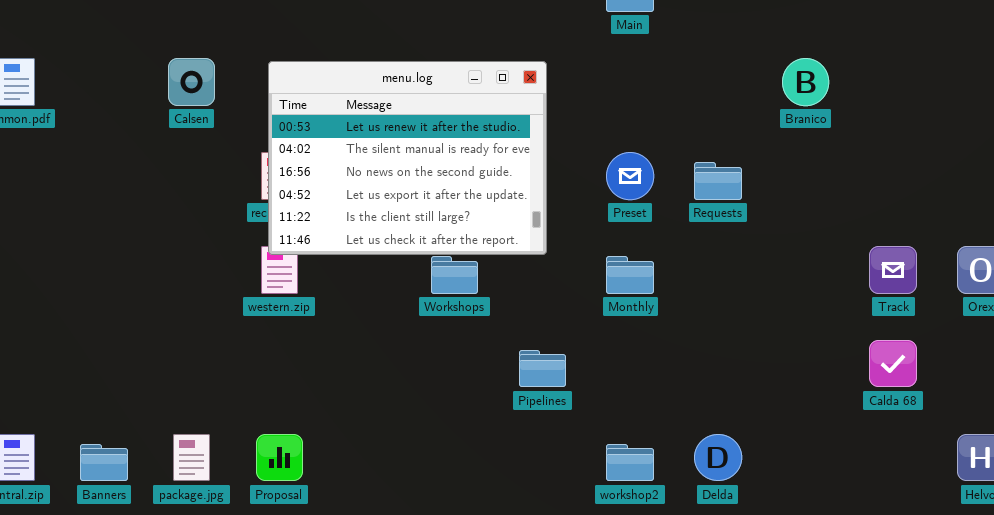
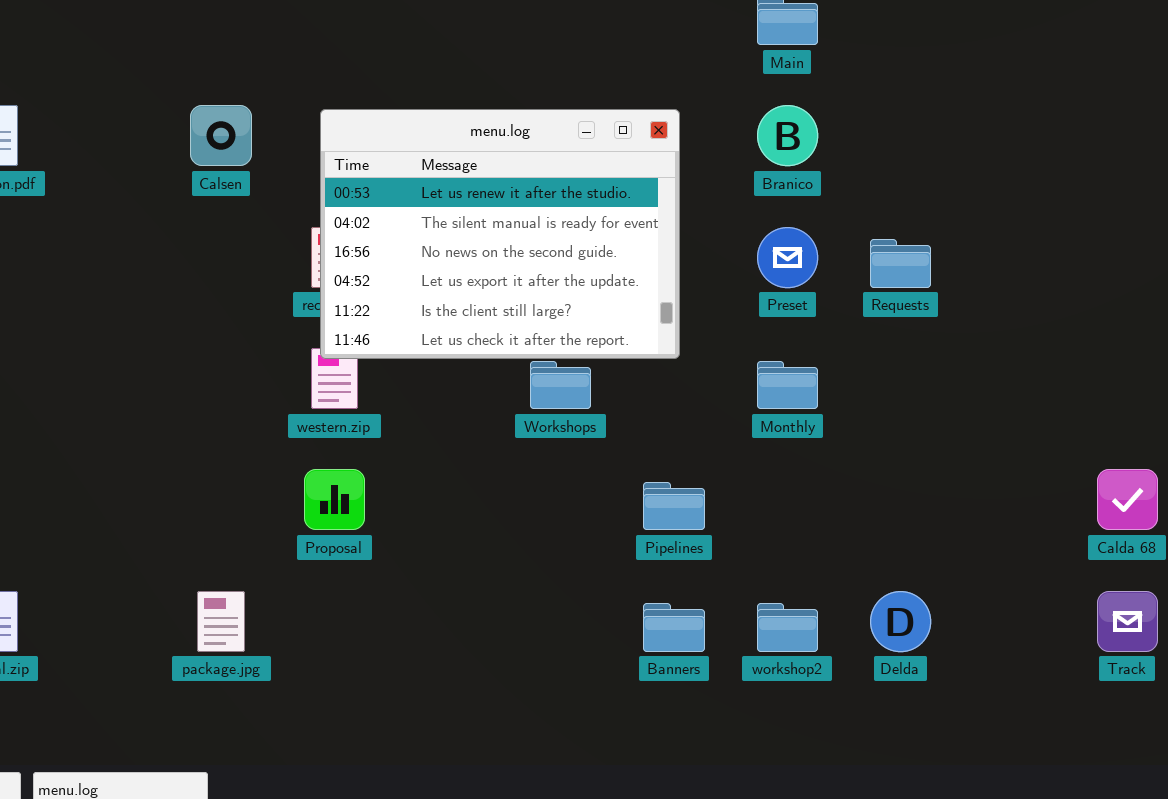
Branico: [782,58,829,106] -> [757,105,818,166], moved
Track: [869,246,917,294] -> [1097,591,1158,652], moved
Proposal: [256,434,303,481] -> [304,469,365,530], moved
Banners: [80,444,128,481] -> [643,603,705,652], moved

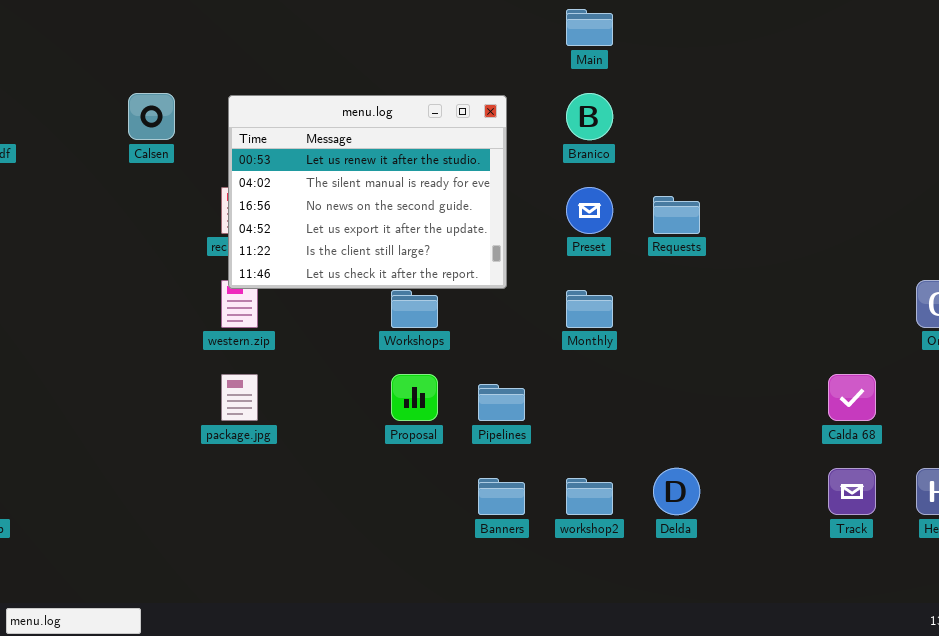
Proposal: [304,469,365,530] -> [391,374,438,421], moved
package.jpg: [197,591,245,652] -> [221,374,258,421], moved

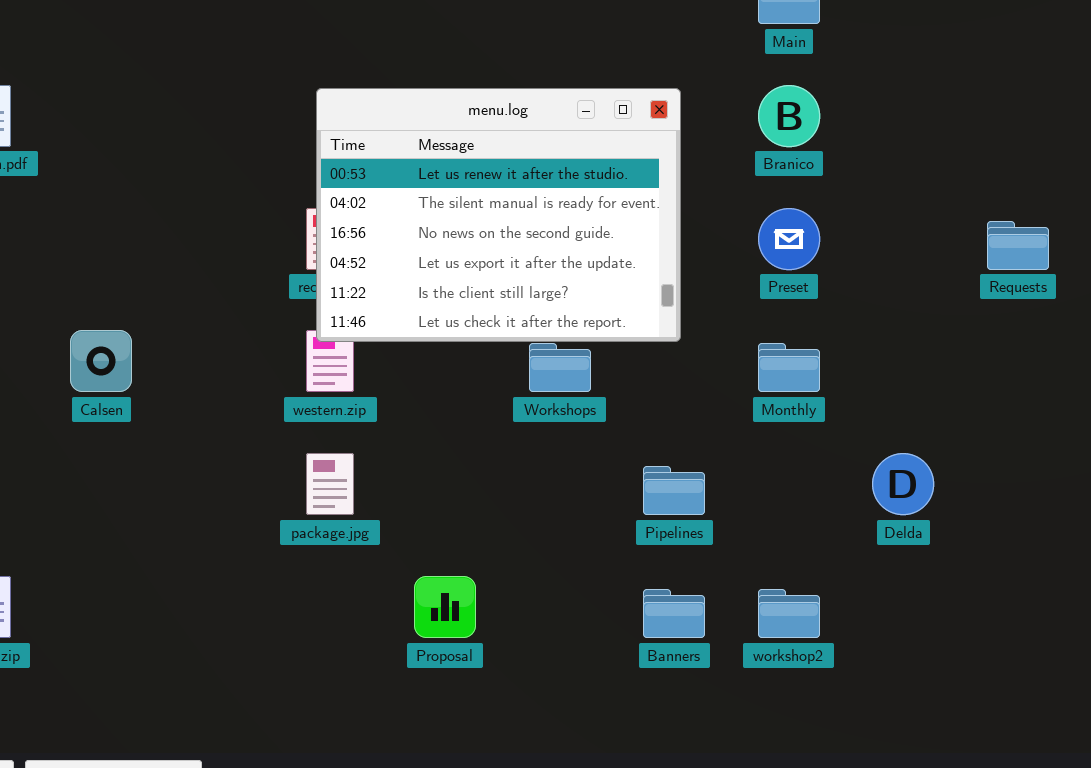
Calsen: [128,93,175,140] -> [70,330,132,392], moved
Requests: [653,196,700,234] -> [987,221,1049,270], moved
Proposal: [391,374,438,421] -> [414,576,476,638], moved
Delda: [653,468,700,515] -> [872,453,934,515], moved

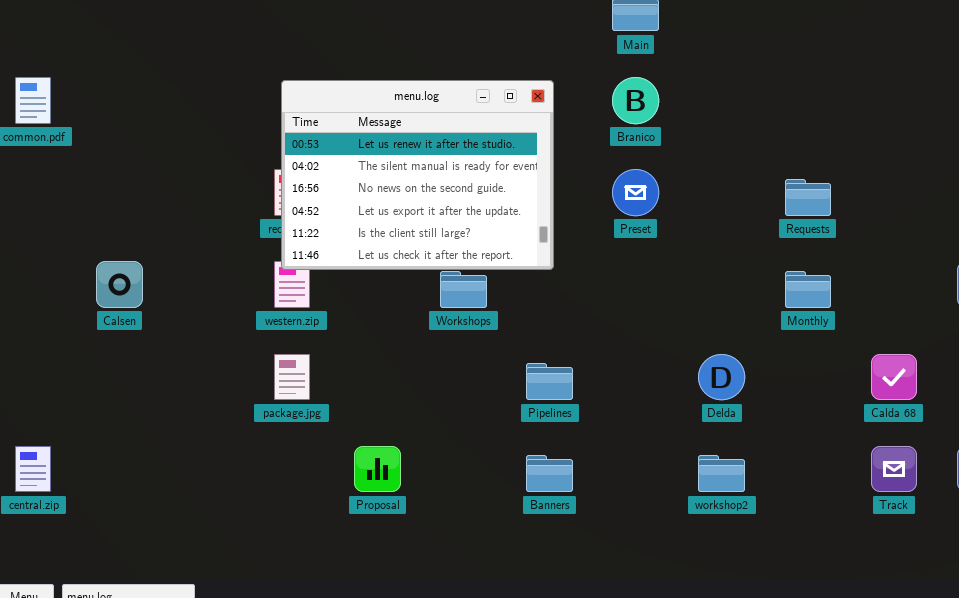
Monthly: [758,343,820,392] -> [785,271,831,308], moved
workshop2: [758,589,820,638] -> [698,455,745,492], moved

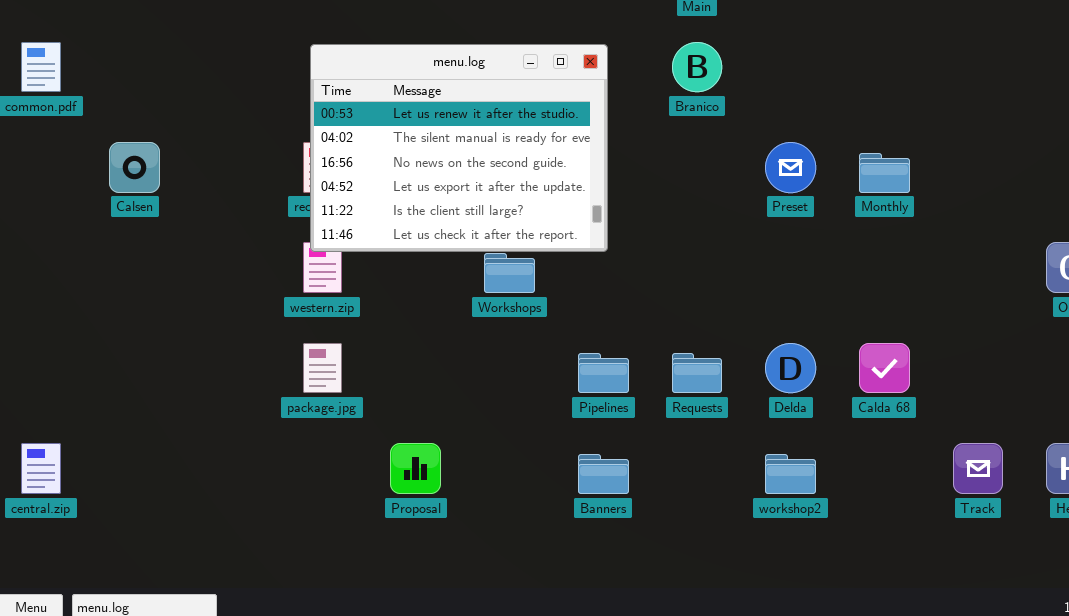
Preset: [612,169,659,216] -> [765,142,816,193], moved
Requests: [785,179,831,216] -> [672,353,722,393], moved
Calsen: [96,261,143,308] -> [109,142,160,193], moved
Monthly: [785,271,831,308] -> [859,153,910,193], moved
Calda 68: [871,354,917,400] -> [859,343,910,393], moved

